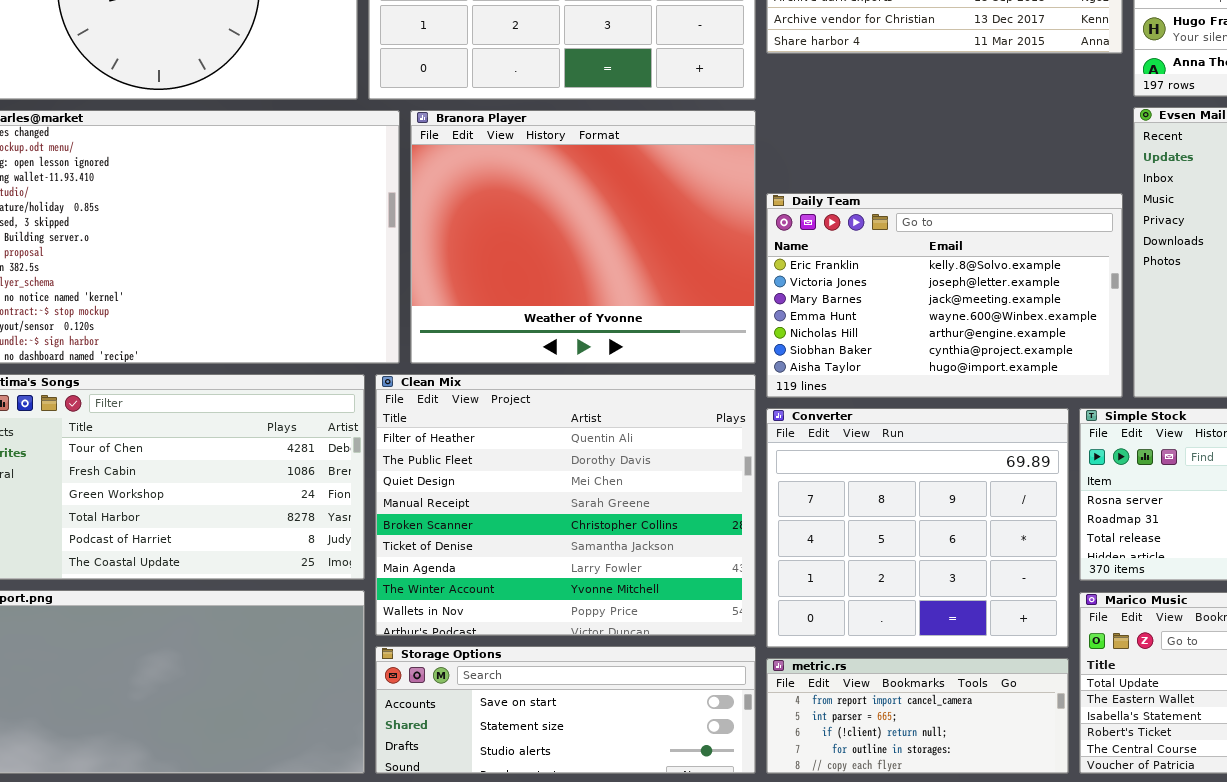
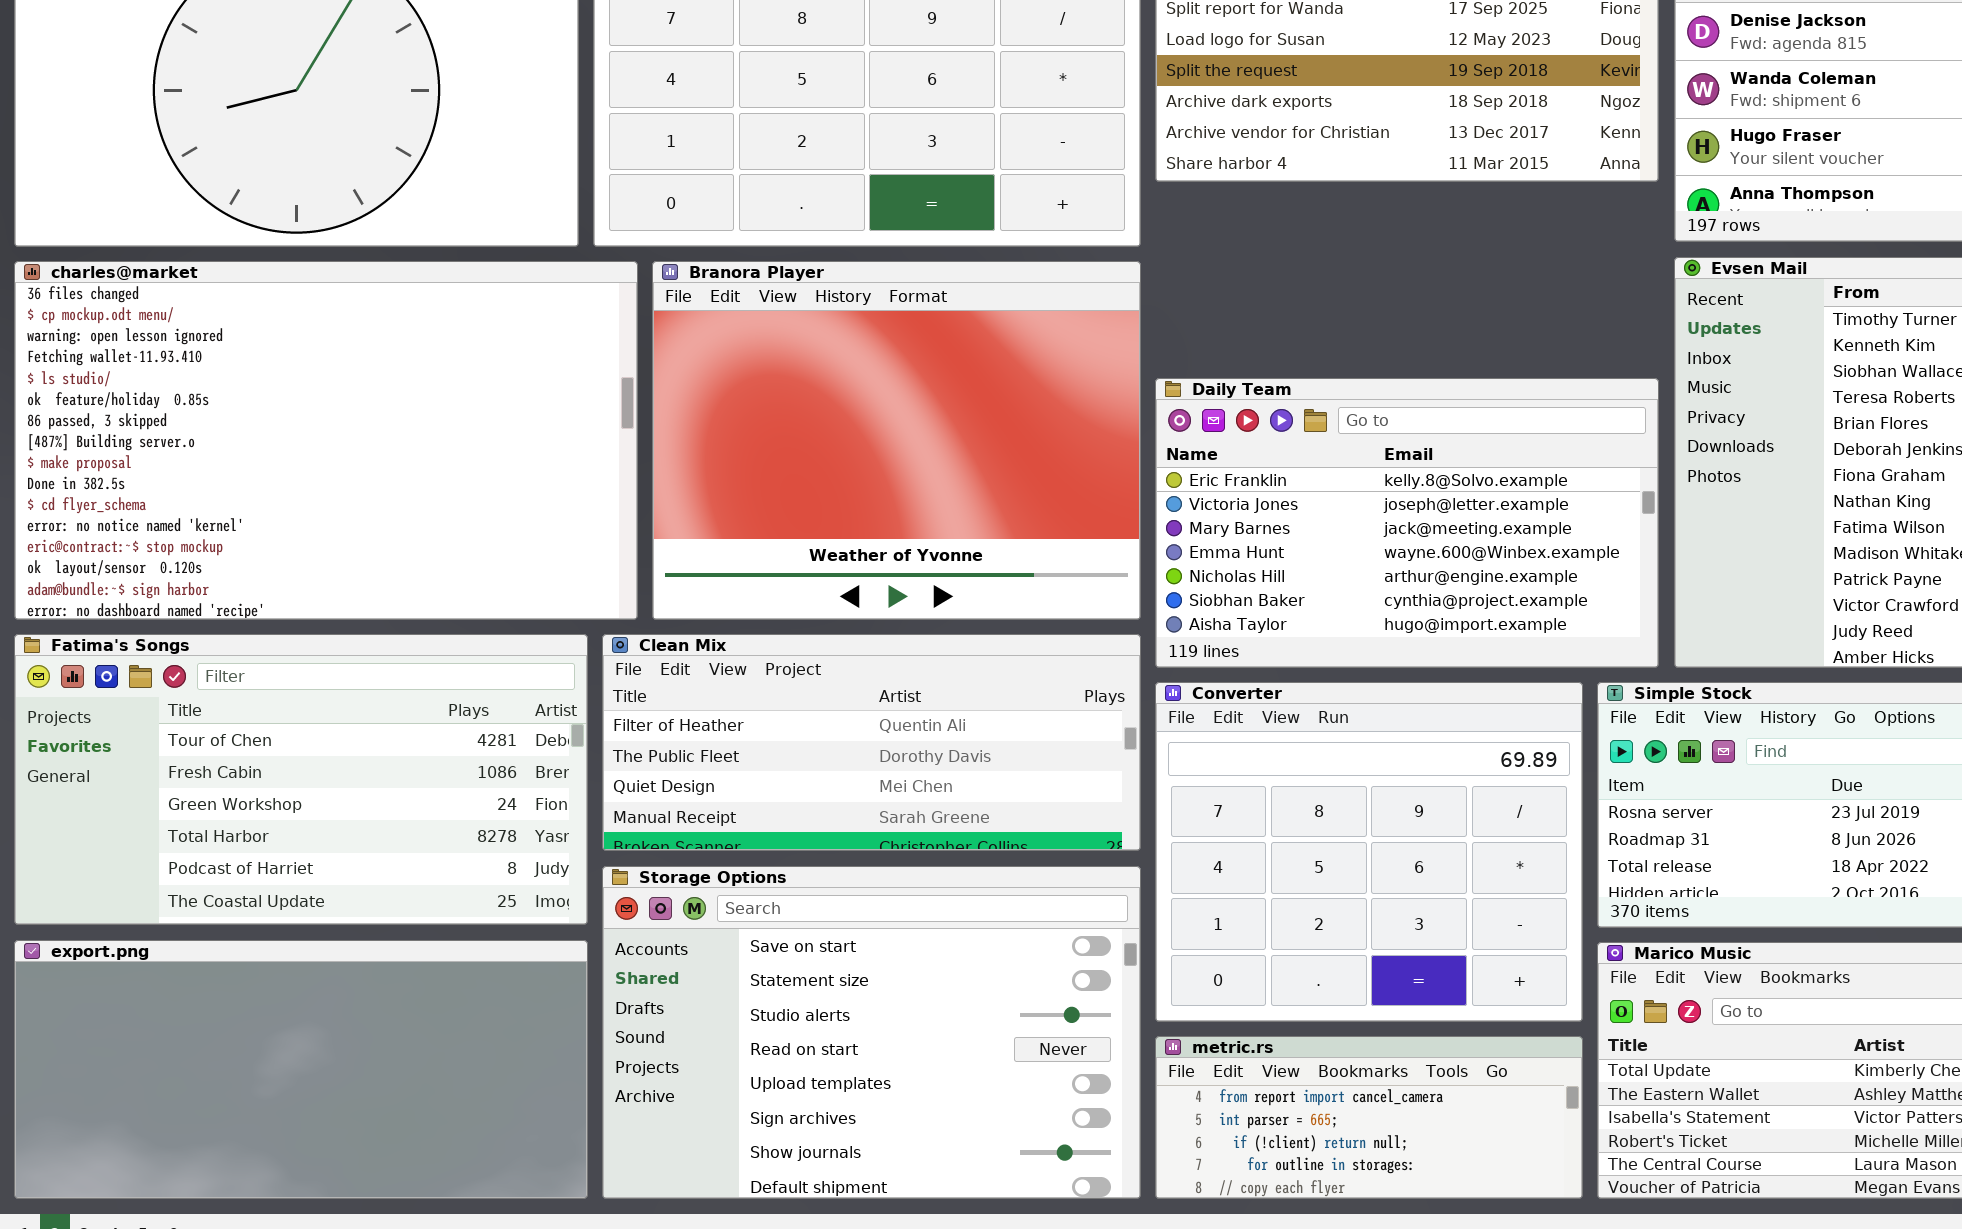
Clean Mix: [375,374,756,636] -> [602,634,1141,851], resized
Storage Options: [375,646,756,774] -> [602,866,1141,1199], resized

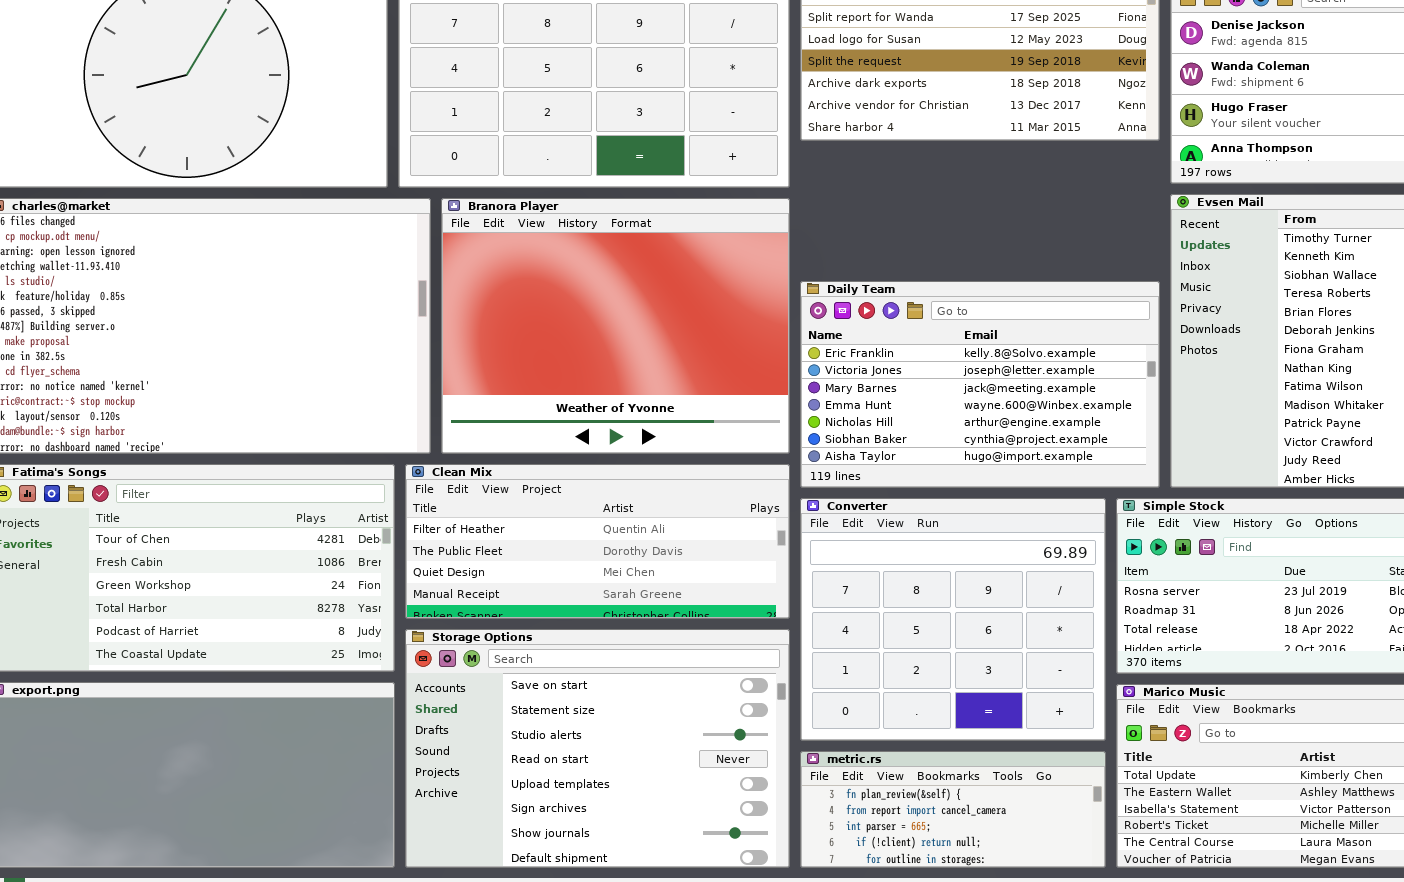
metric.rs: [1155,1036,1583,1199] -> [800,751,1106,868], scrolled up 1 row

